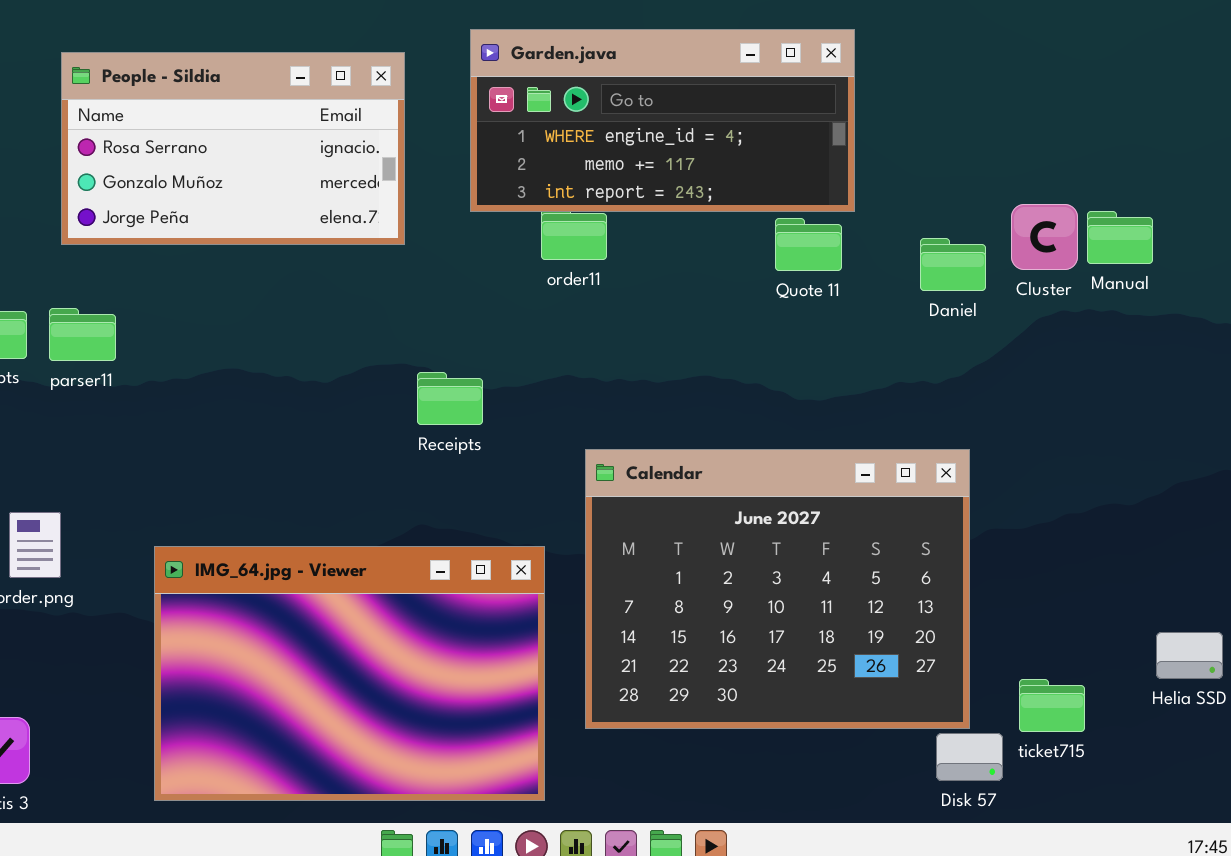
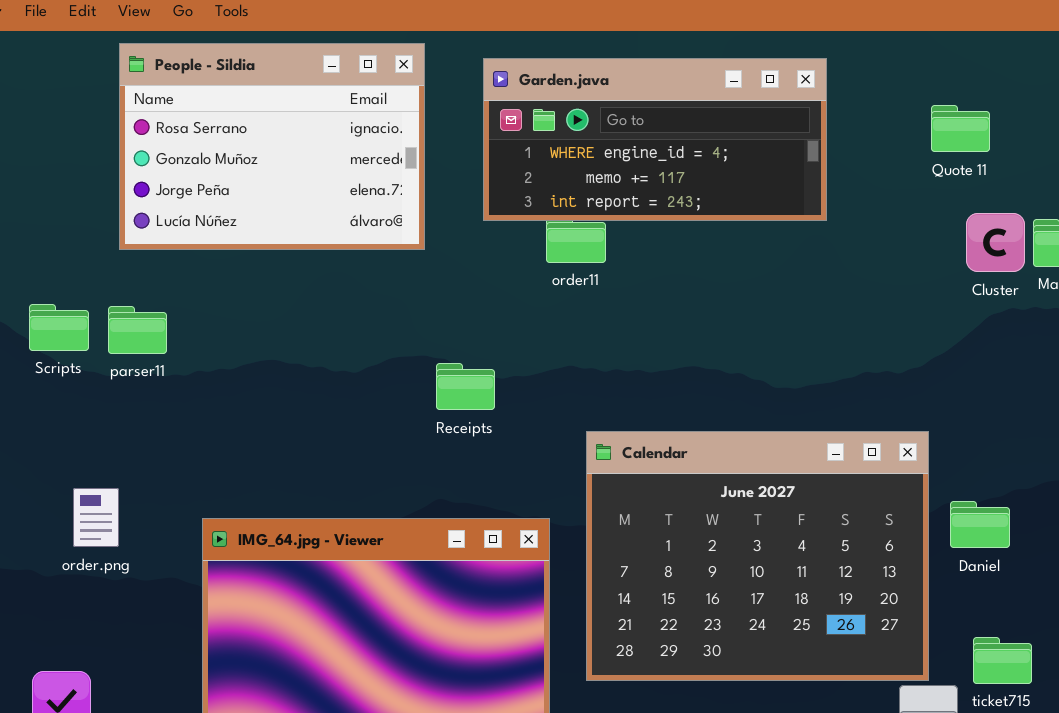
People - Sildia: [61,52,405,245] -> [119,43,425,250], resized
Quote 11: [775,218,842,271] -> [931,105,990,152], moved
Daniel: [920,238,986,291] -> [950,501,1010,548], moved

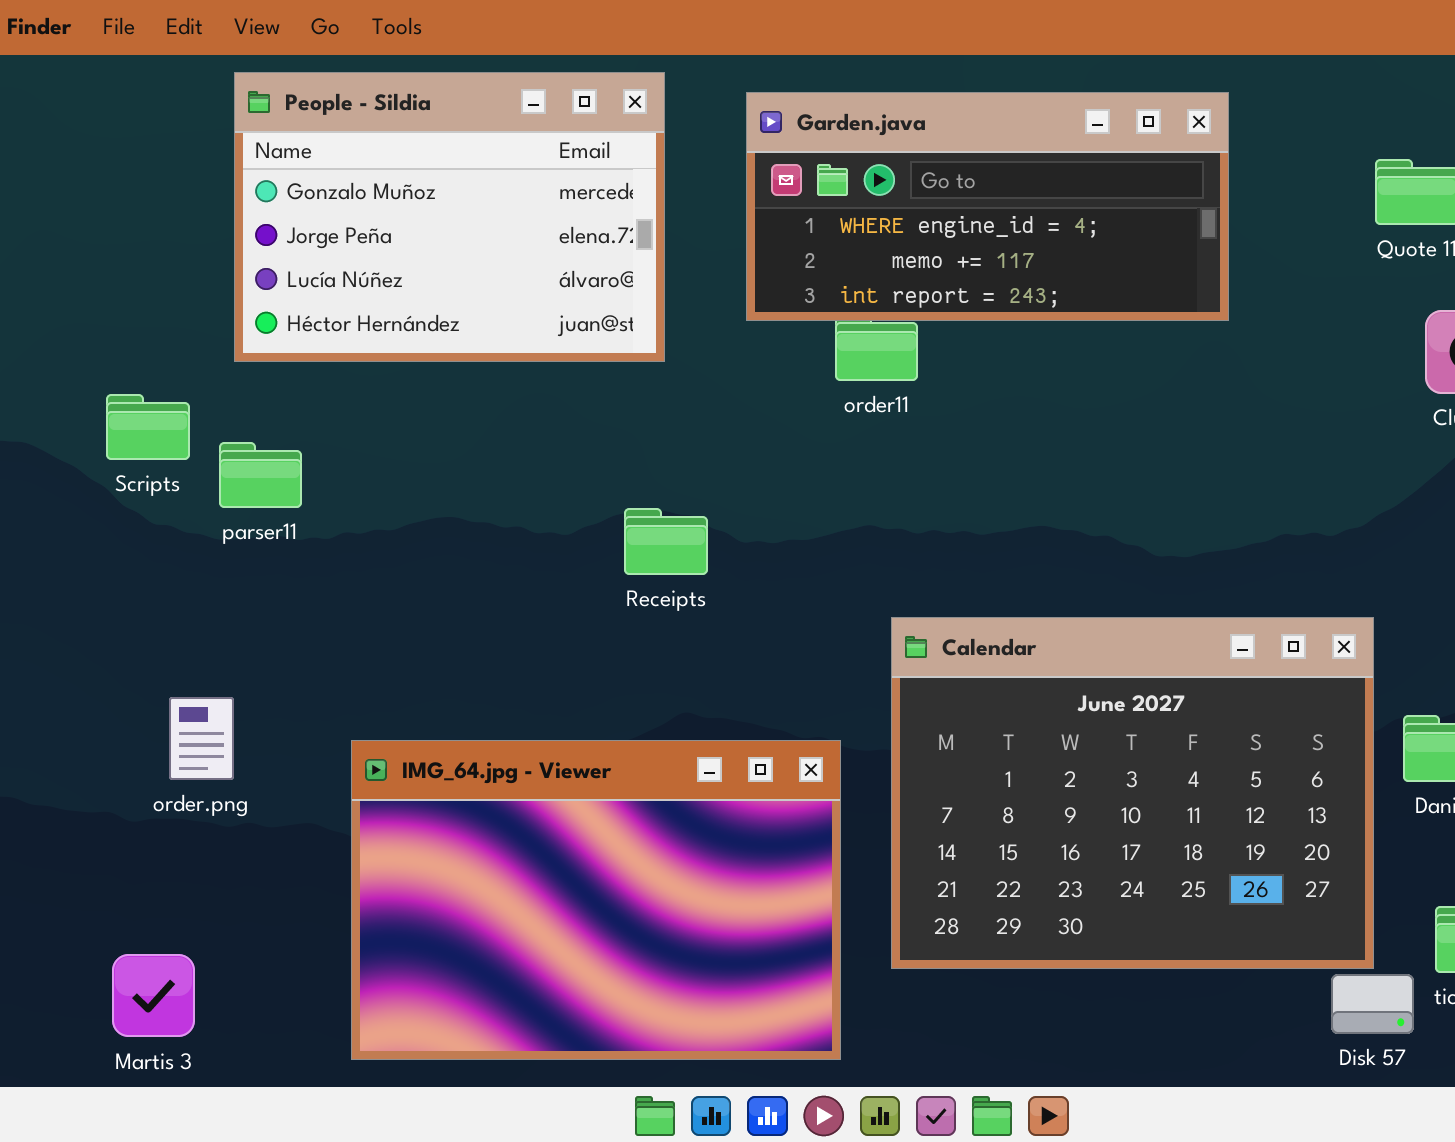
People - Sildia: [119,43,425,250] -> [234,72,665,362], scrolled down 1 row
Scripts: [29,304,89,351] -> [106,394,190,460], moved
Receipts: [436,363,495,410] -> [624,508,708,575], moved

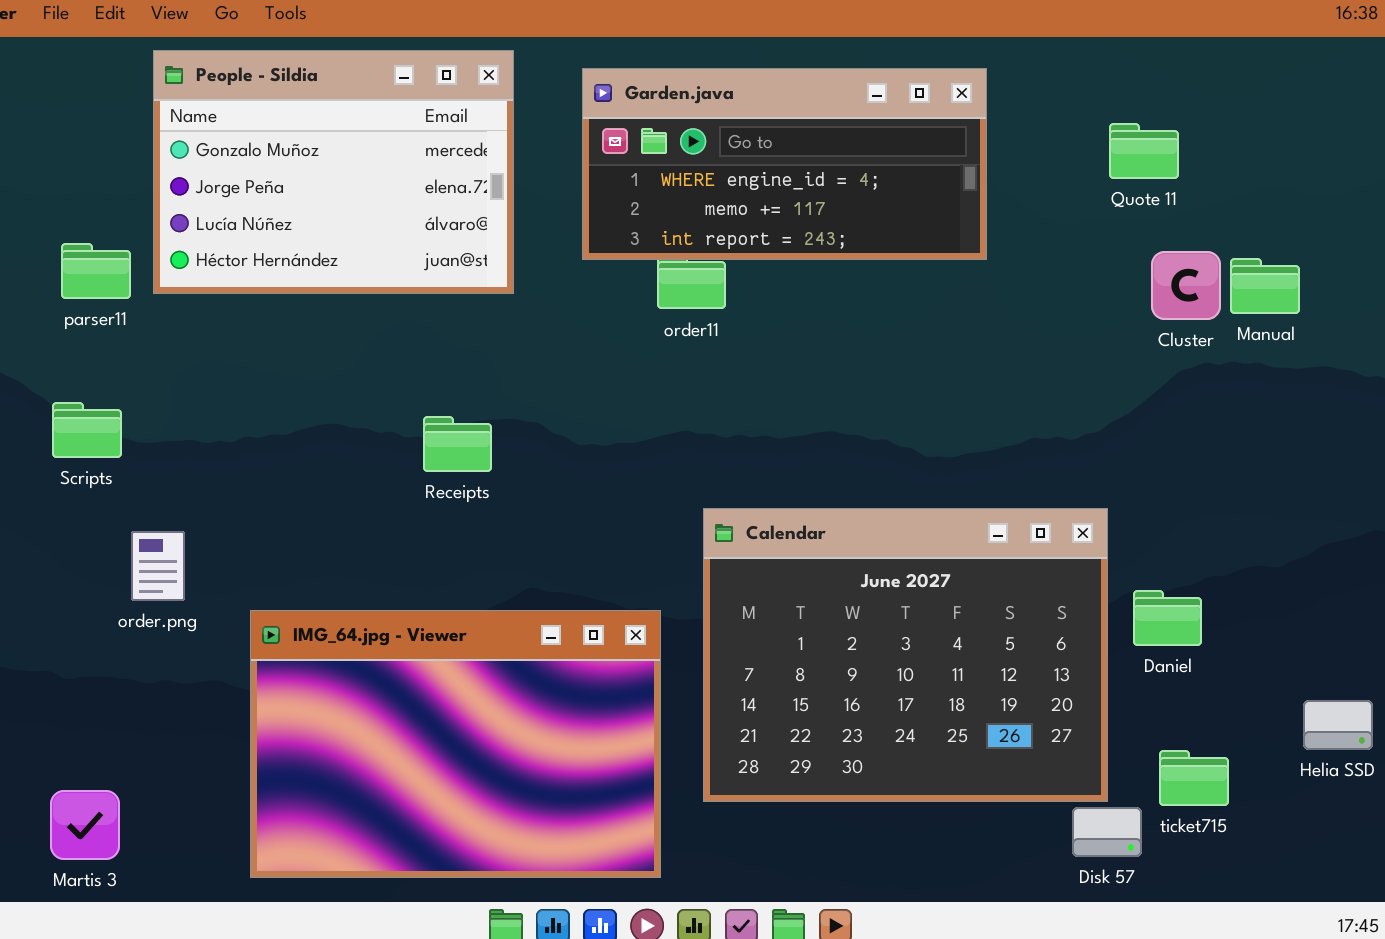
Scripts: [106,394,190,460] -> [52,402,122,458], moved
parser11: [219,442,302,508] -> [61,243,131,299], moved
Receipts: [624,508,708,575] -> [423,416,492,472], moved
order.png: [169,697,234,780] -> [131,531,185,601], moved

